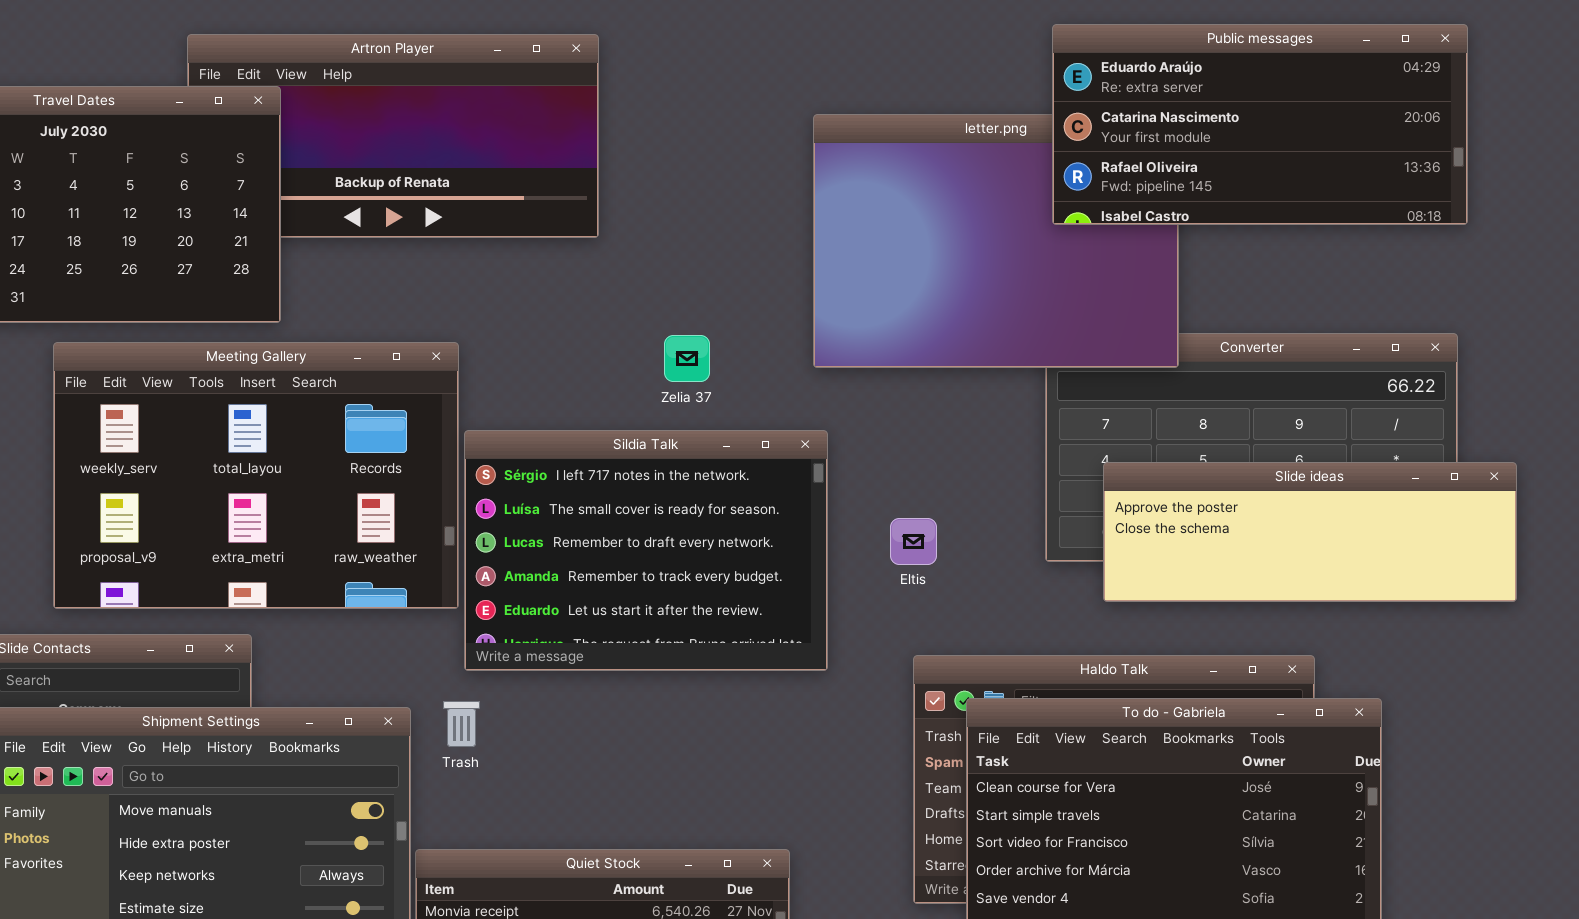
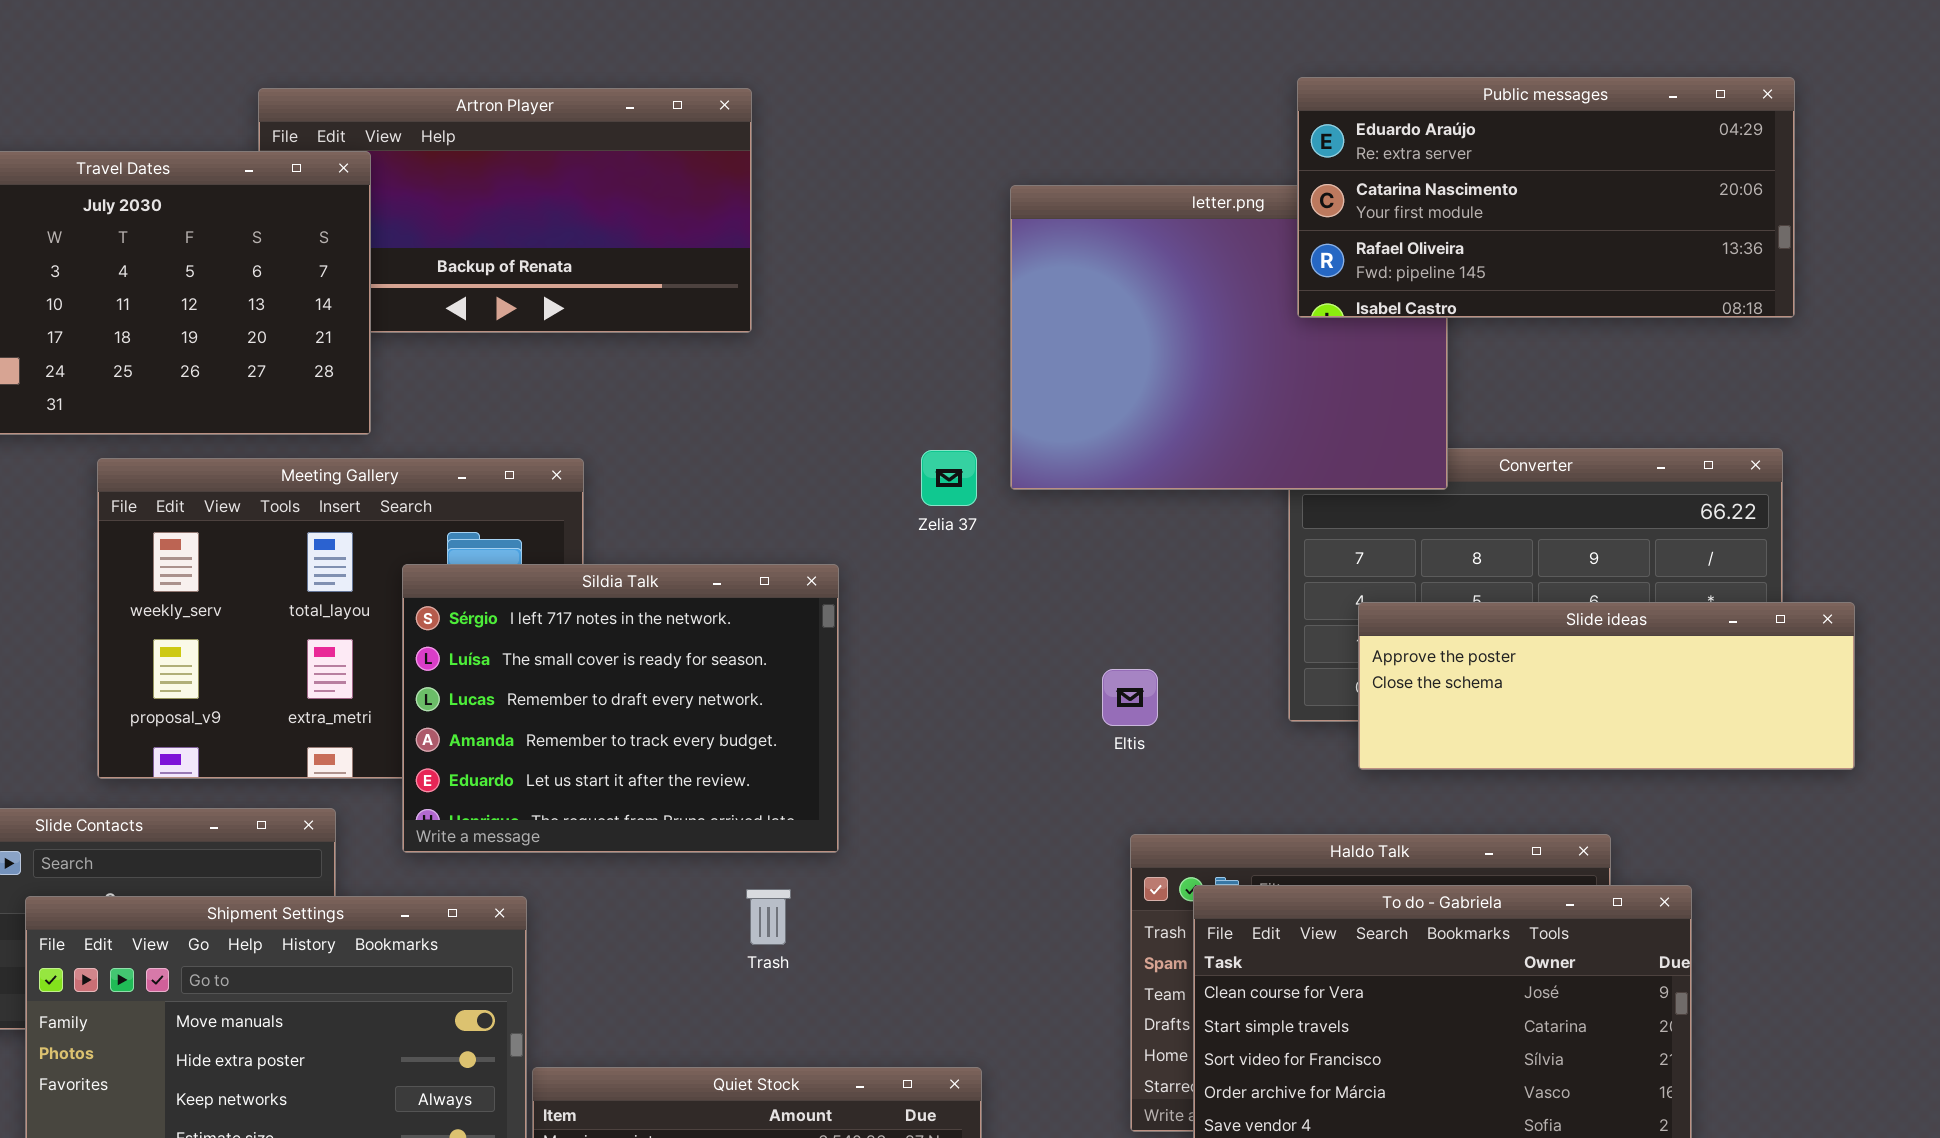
Zelia 37: [664,335,710,382] -> [921,450,977,506], moved
Sildia Talk: [464,430,828,671] -> [402,564,839,853], moved
Trash: [443,701,480,747] -> [746,889,791,945], moved

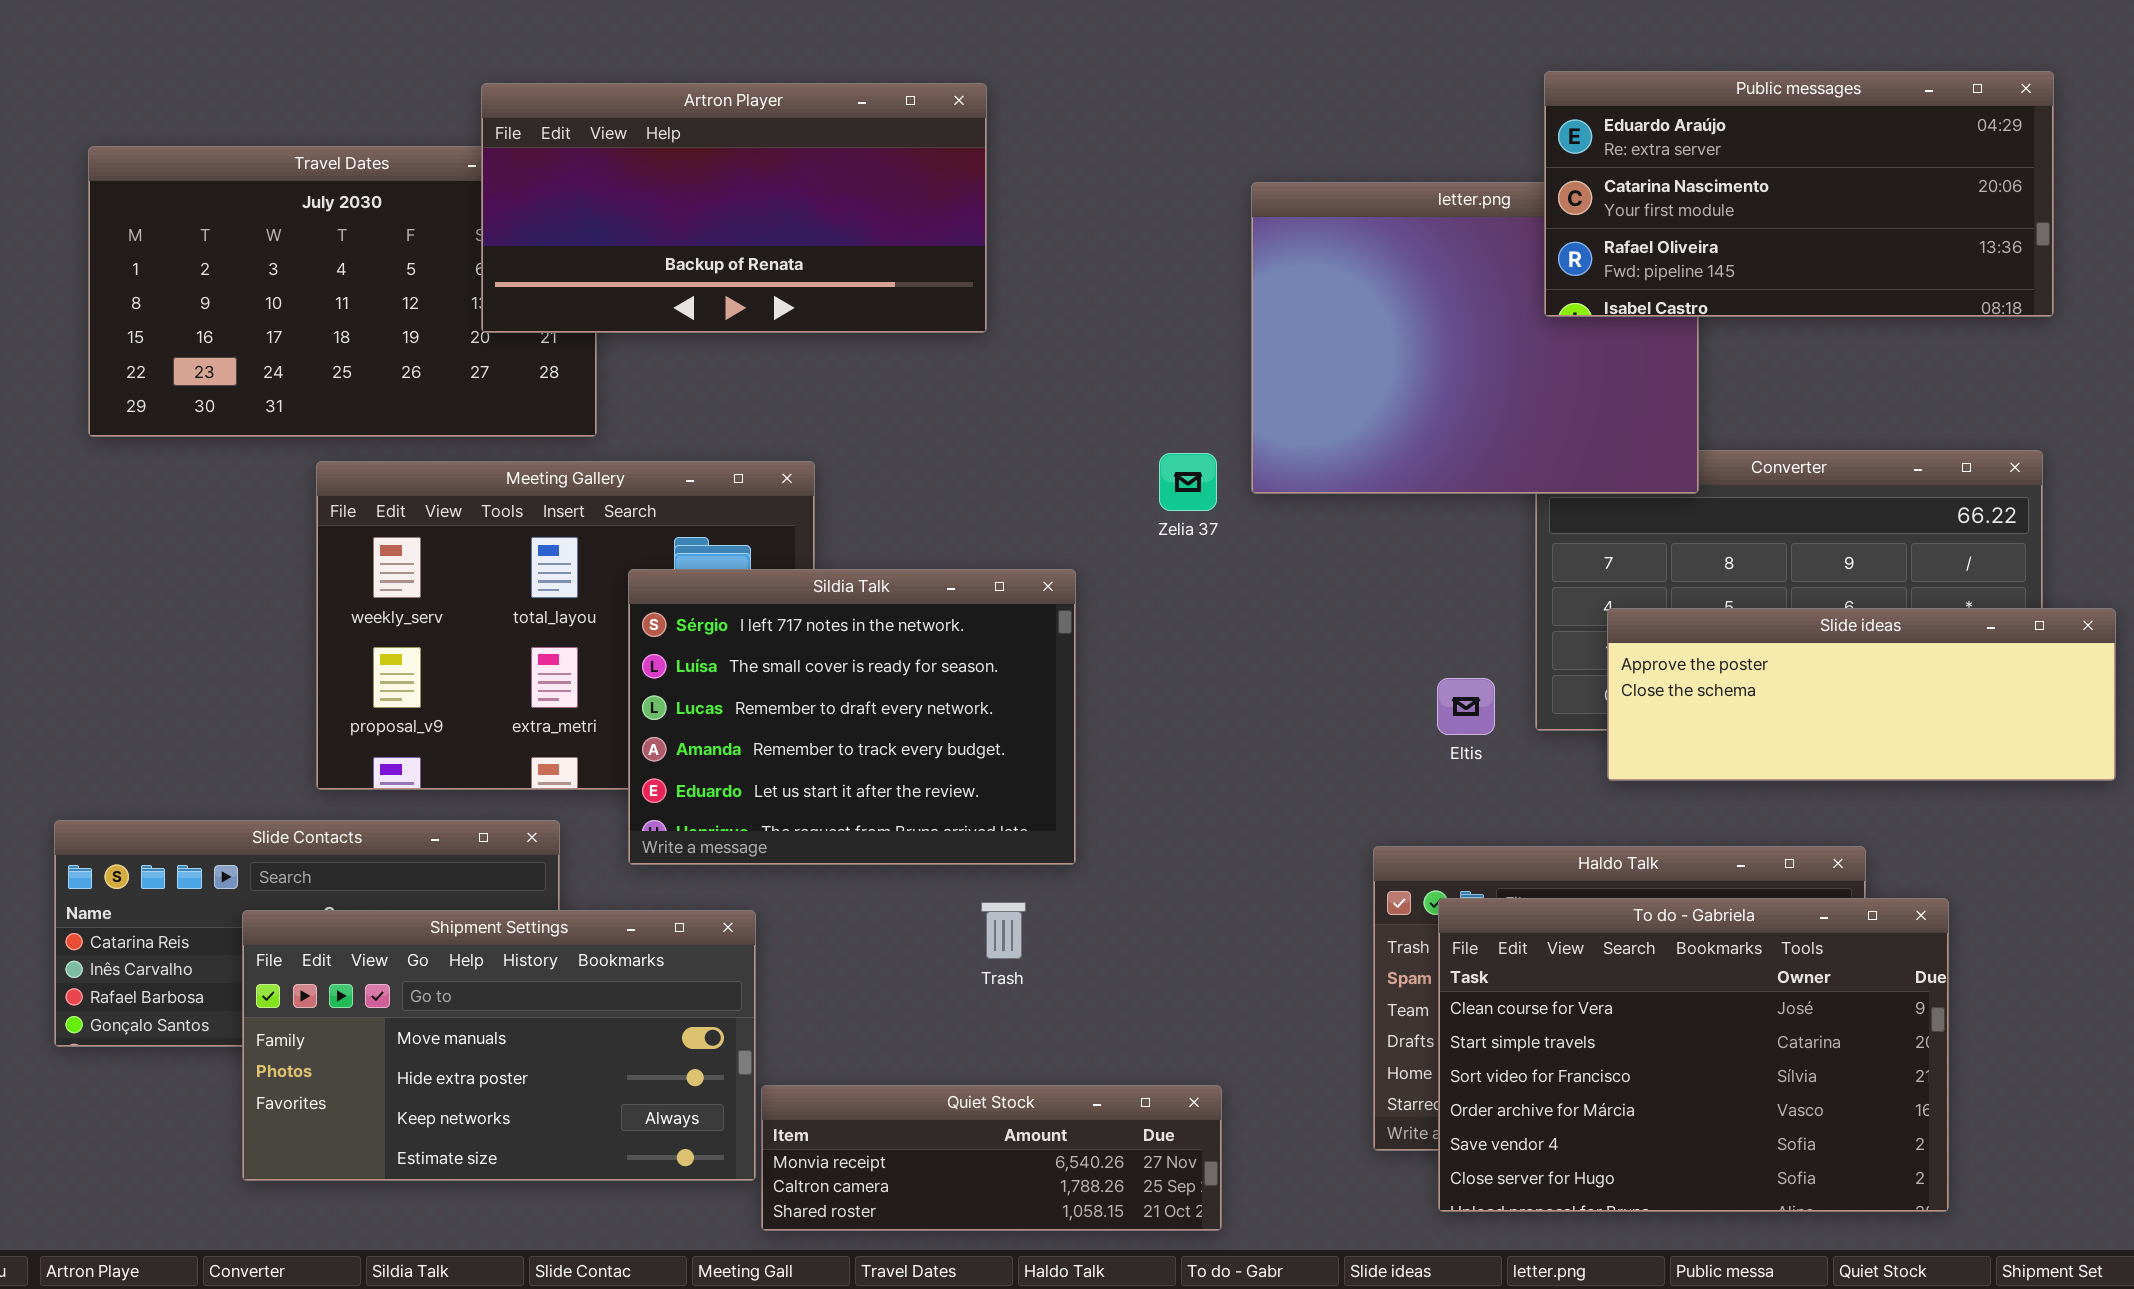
Artron Player: [258,88,752,333] -> [481,83,987,333], raised
Eltis: [1102,669,1158,726] -> [1437,678,1495,735], moved

